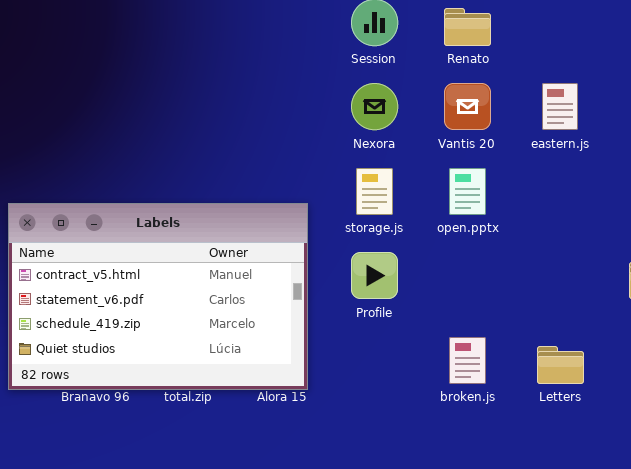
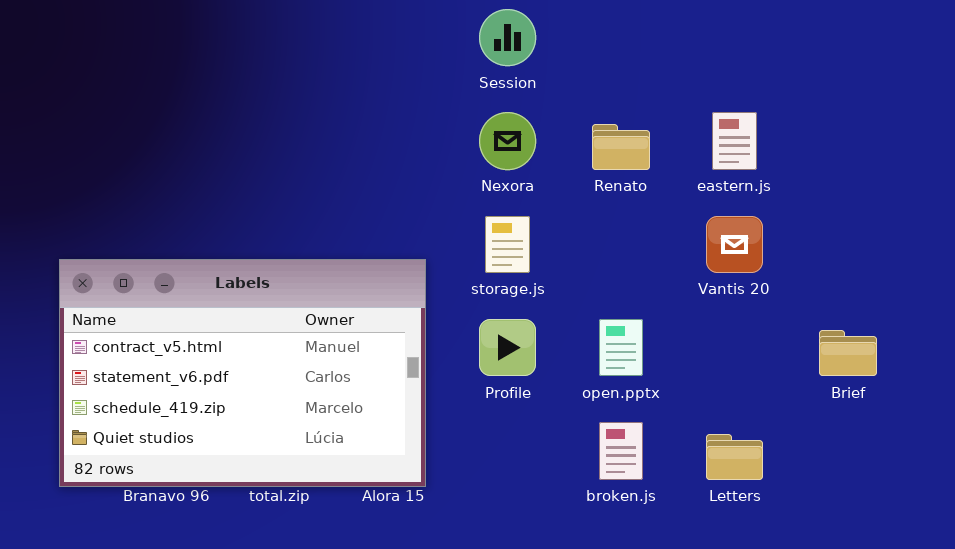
Renato: [444,8,491,46] -> [592,124,650,170], moved
Vantis 20: [444,83,491,130] -> [706,216,763,273], moved
open.pptx: [449,168,486,215] -> [599,319,643,376], moved

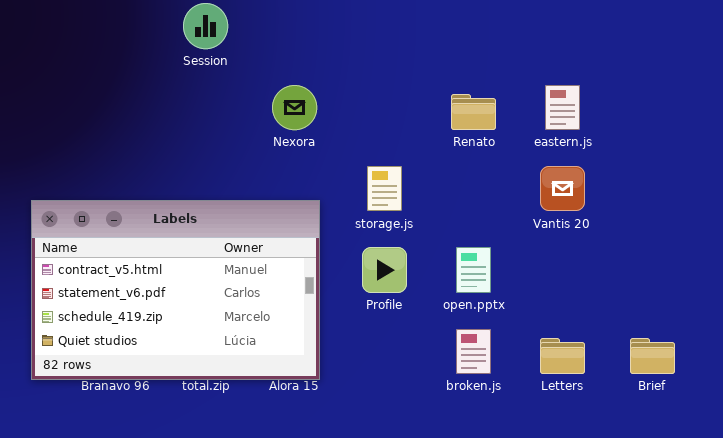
Session: [479,9,536,66] -> [183,3,228,49], moved
Nexora: [479,112,536,170] -> [272,85,317,130], moved
Brief: [819,330,877,376] -> [630,338,675,374], moved

